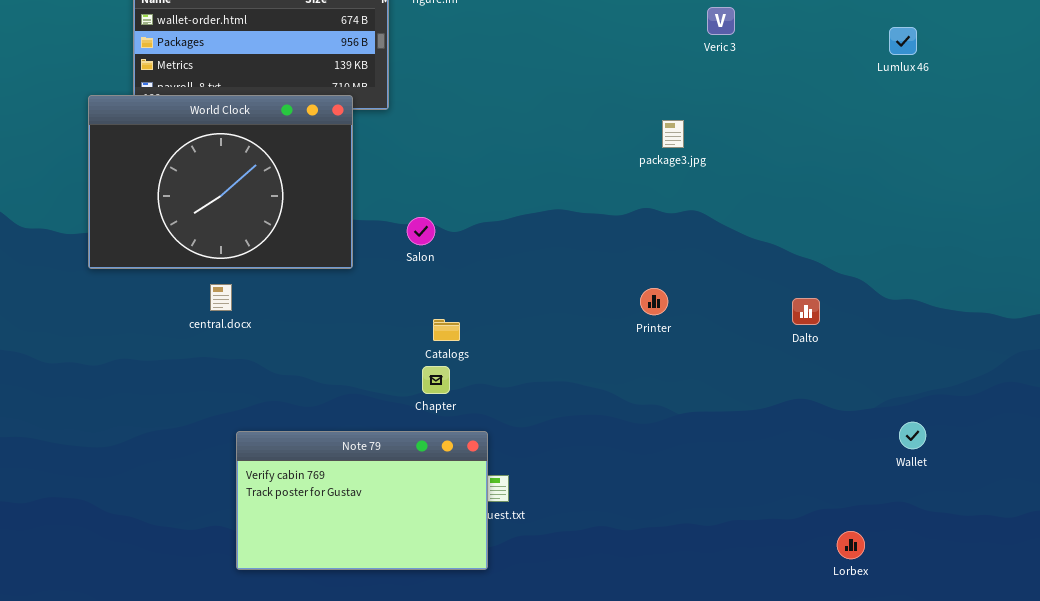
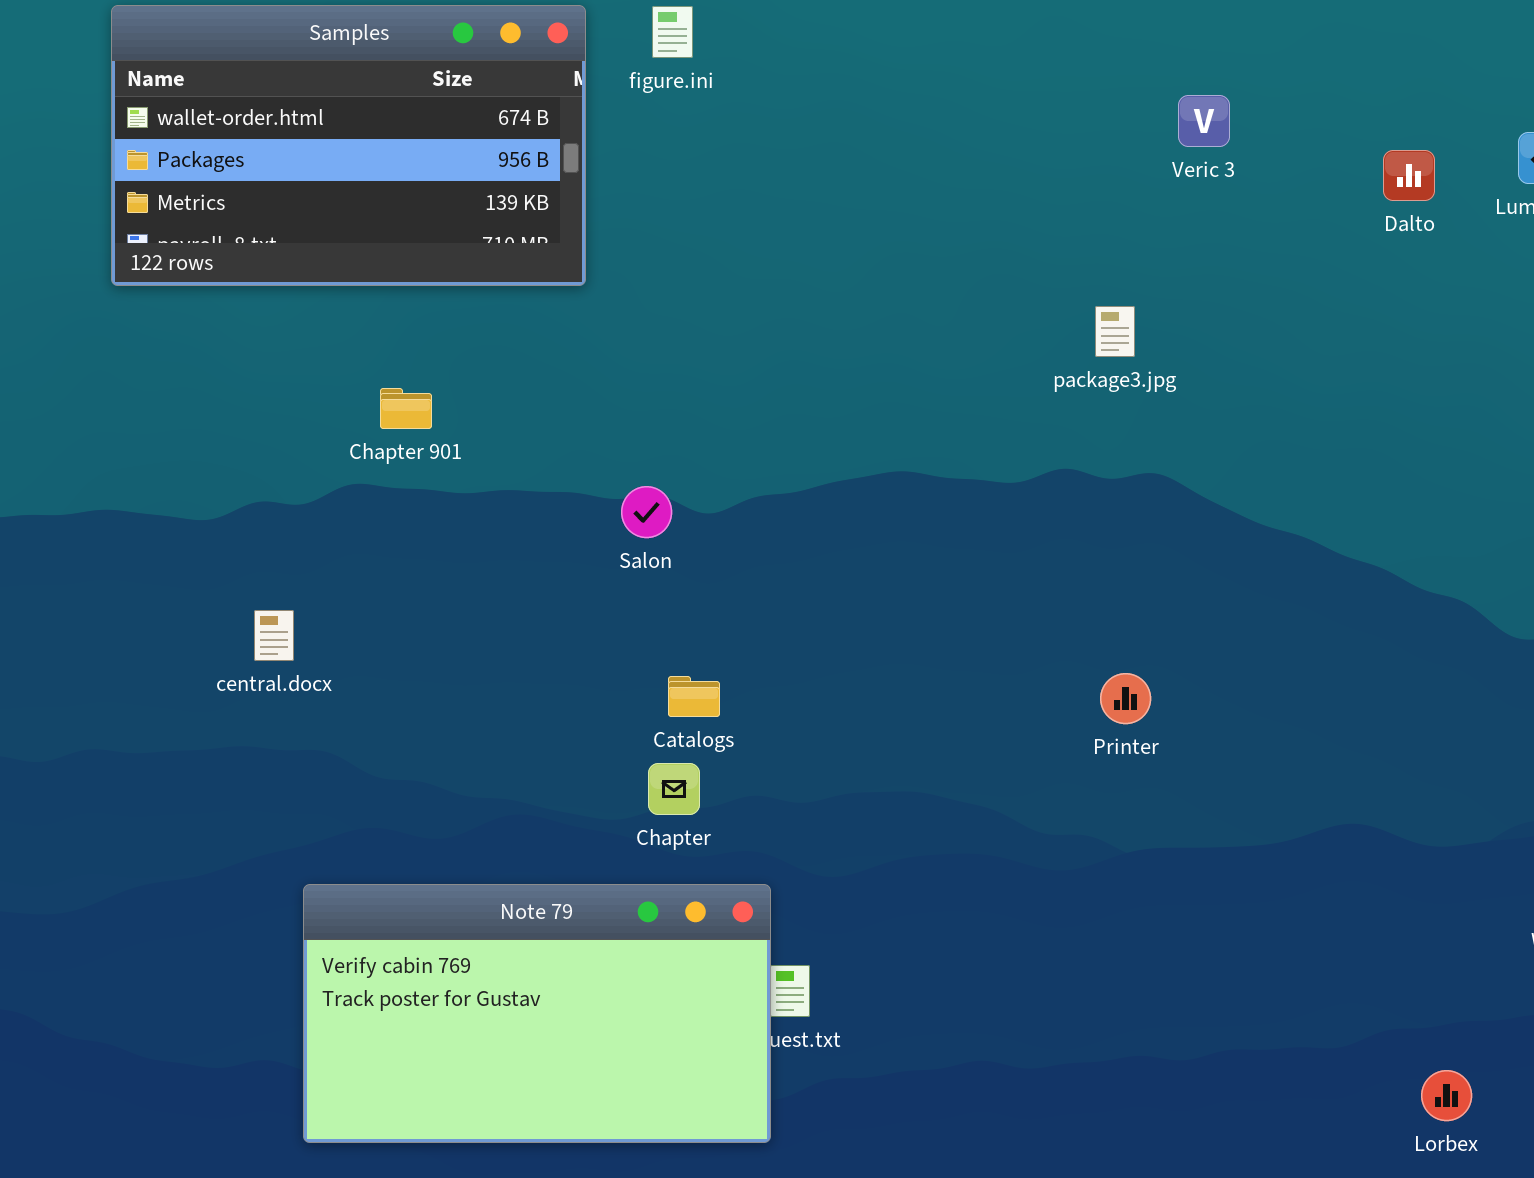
World Clock: [88,95,353,269] -> none, closed
Printer: [640,288,668,315] -> [1100,673,1151,724], moved
Dalto: [792,298,820,325] -> [1383,150,1435,201], moved

